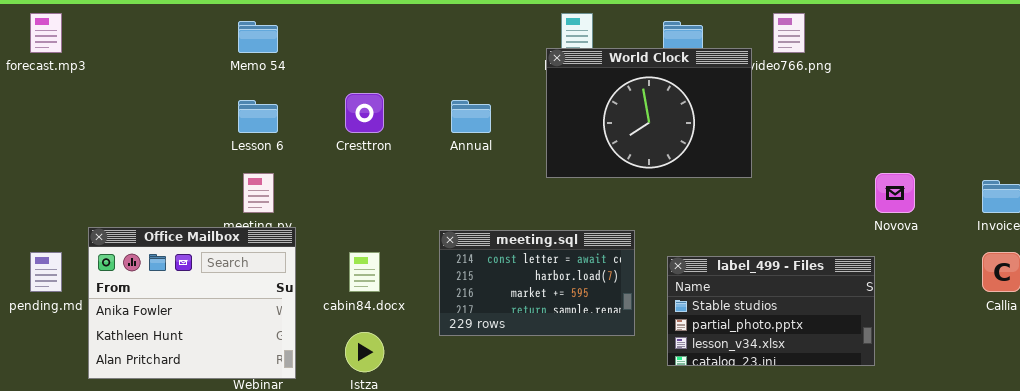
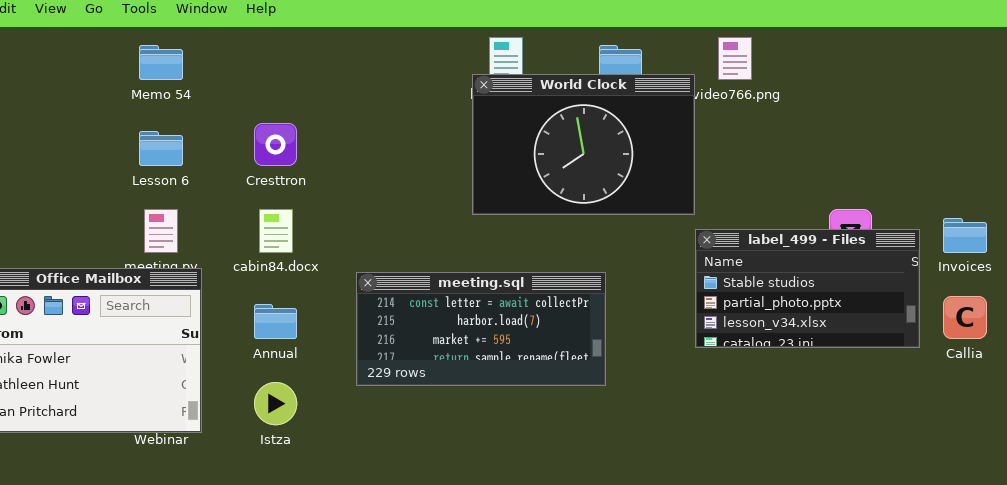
Annual: [451,100,491,133] -> [254,304,297,339], moved
meeting.sql: [439,230,635,336] -> [356,272,606,386], resized
cabin84.docx: [349,252,380,292] -> [259,209,293,253], moved
label_499 - Files: [667,256,875,366] -> [695,229,920,348], moved

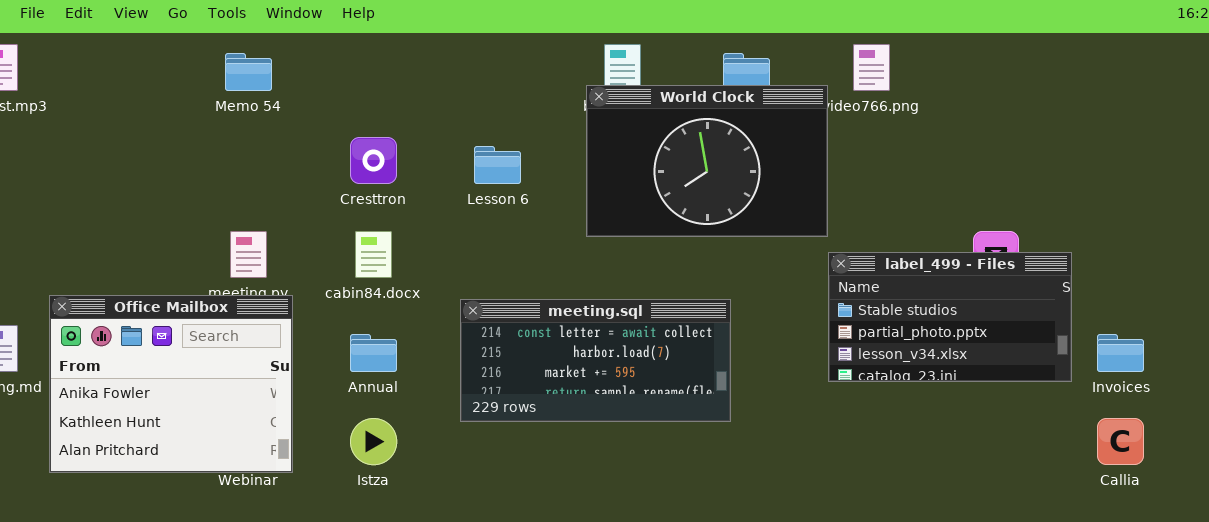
Lesson 6: [139,131,183,166] -> [474,146,521,184], moved
Invoices: [943,218,987,253] -> [1097,334,1144,372], moved
Callia: [943,296,987,339] -> [1097,418,1144,465], moved

